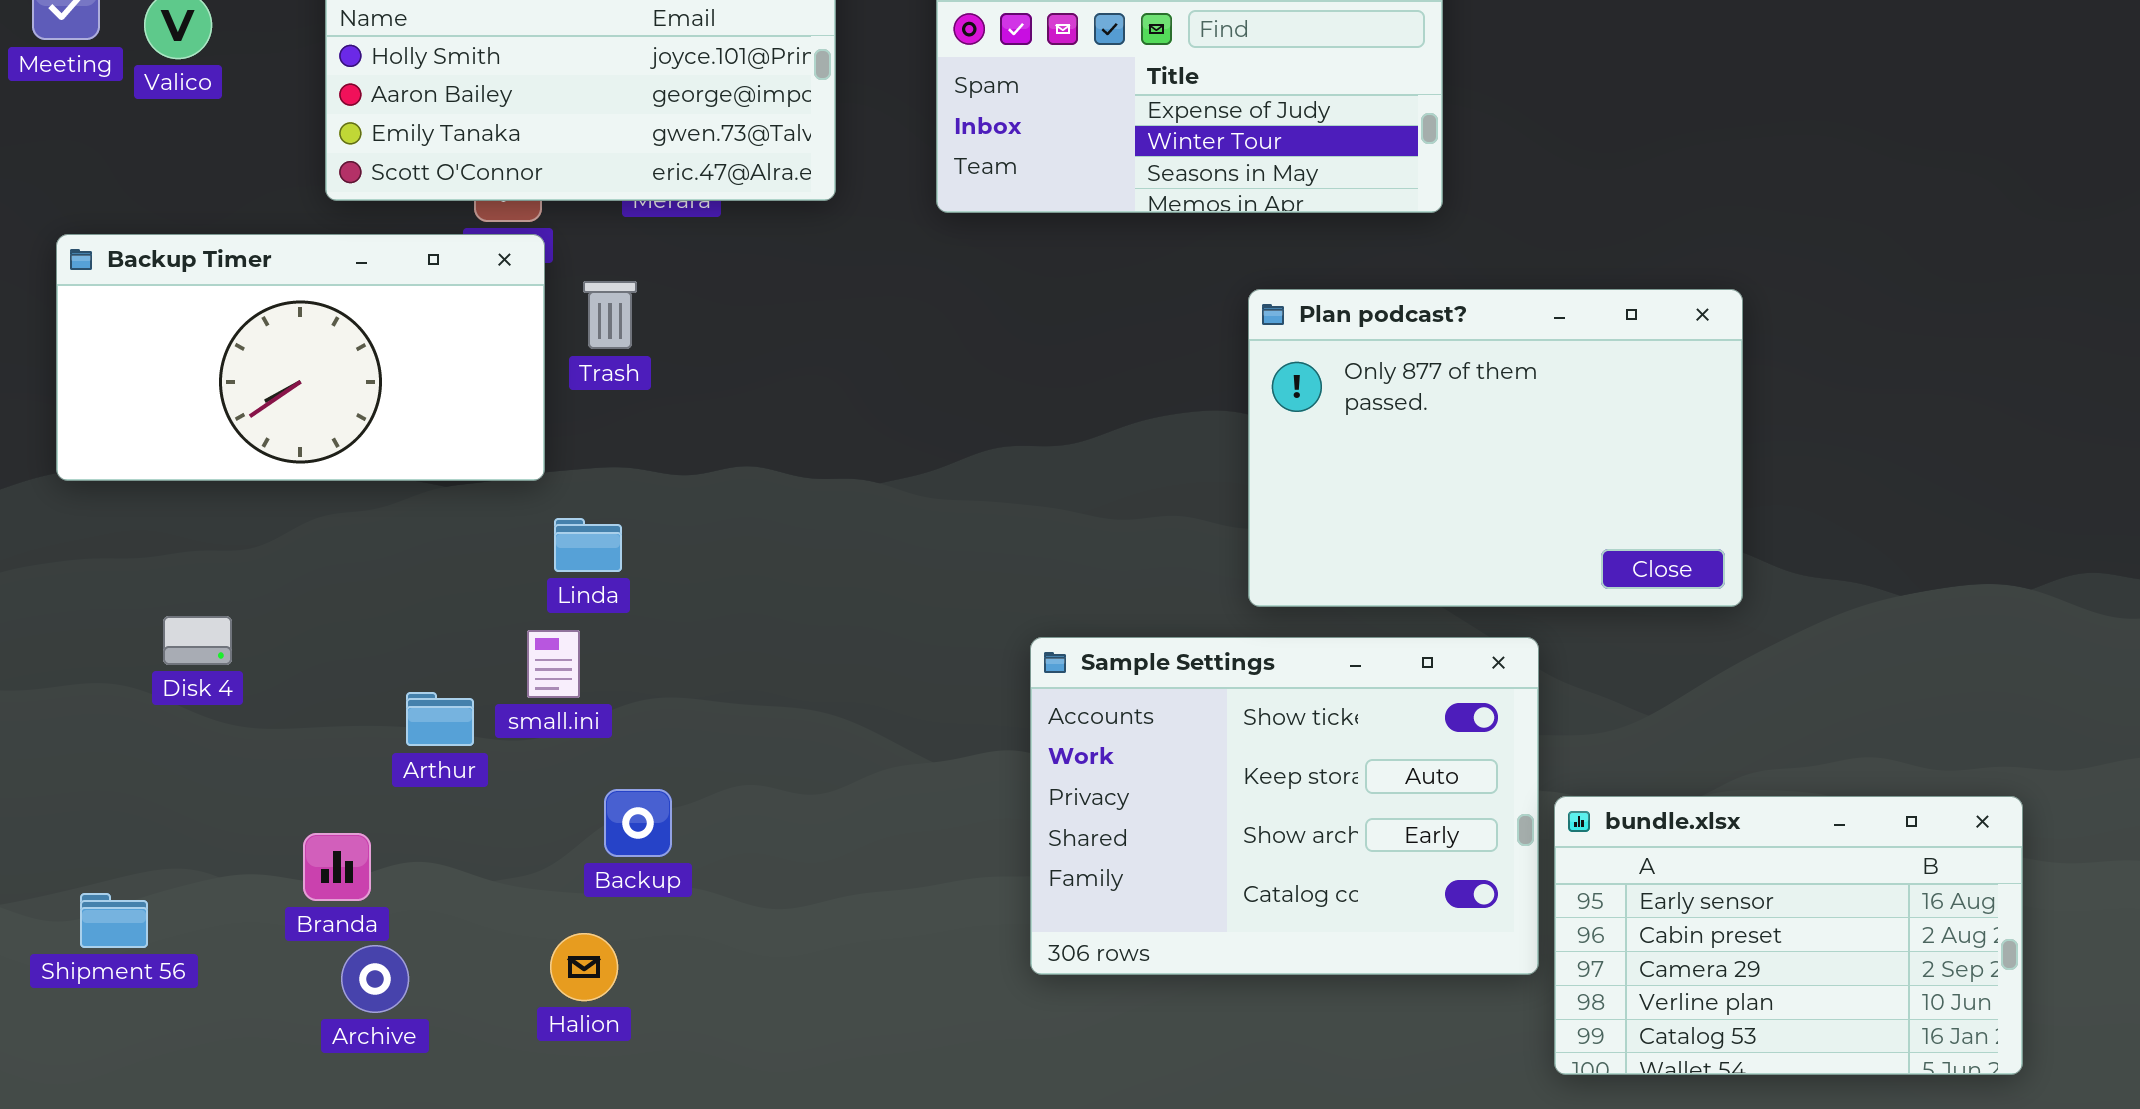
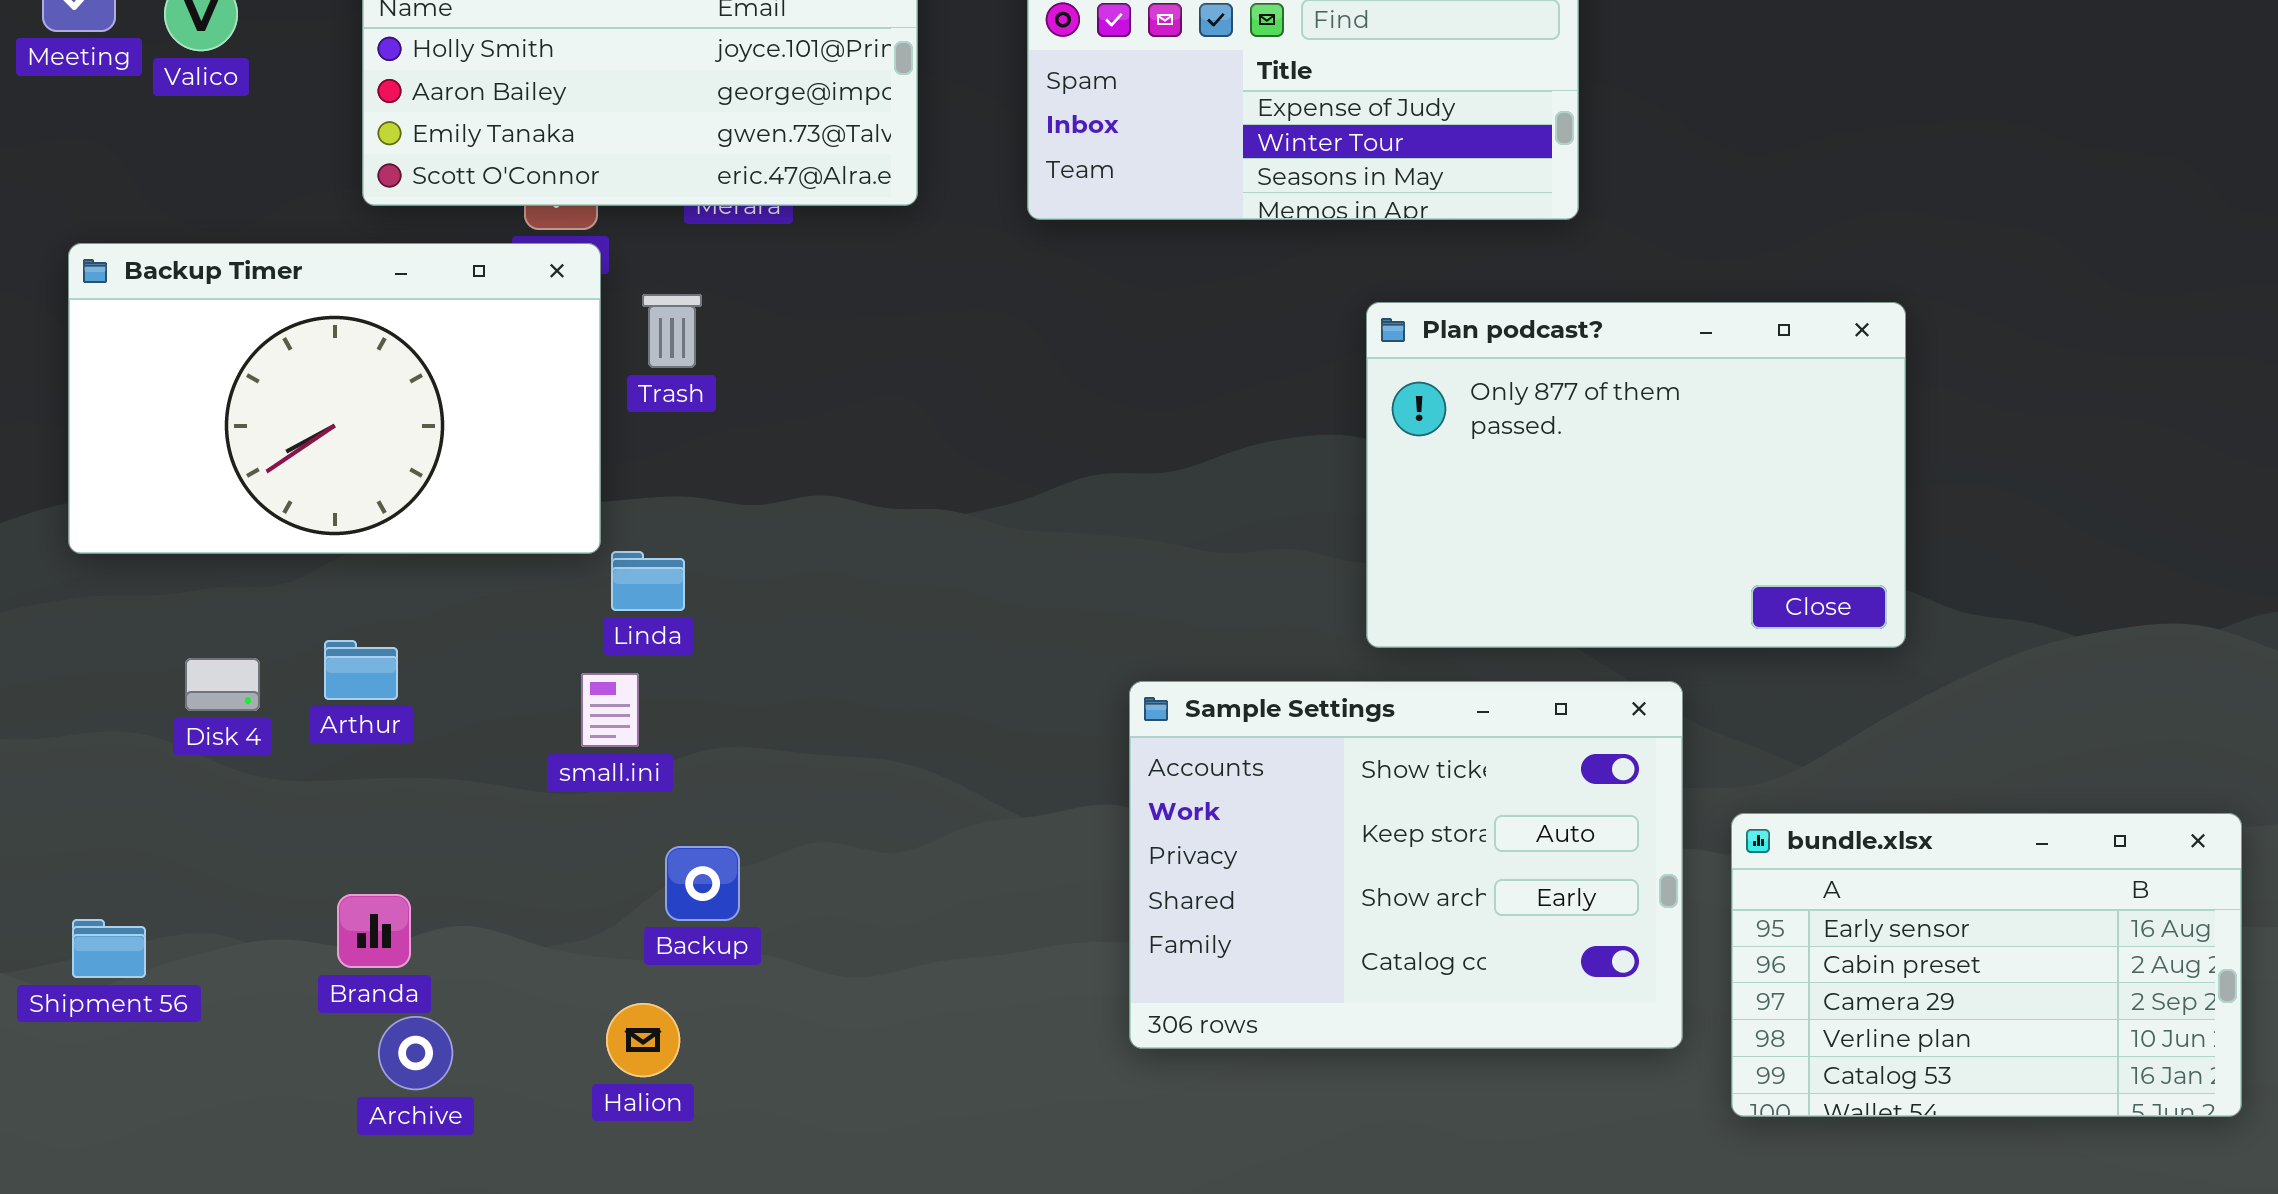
Backup Timer: [56,234,545,481] -> [68,243,601,554], resized
Arthur: [406,692,474,746] -> [324,640,398,700], moved
bundle.xlsx: [1554,796,2023,1075] -> [1731,813,2242,1117], moved
Shipment 56: [80,893,148,948] -> [72,919,146,978], moved

